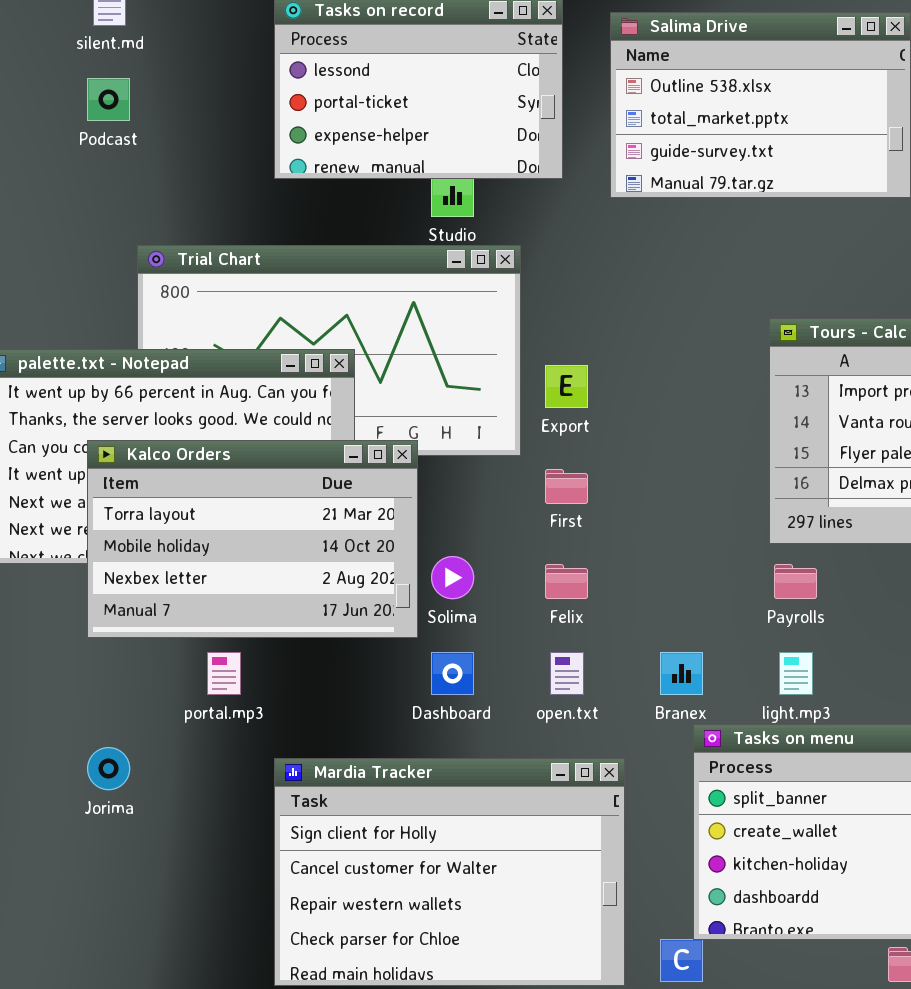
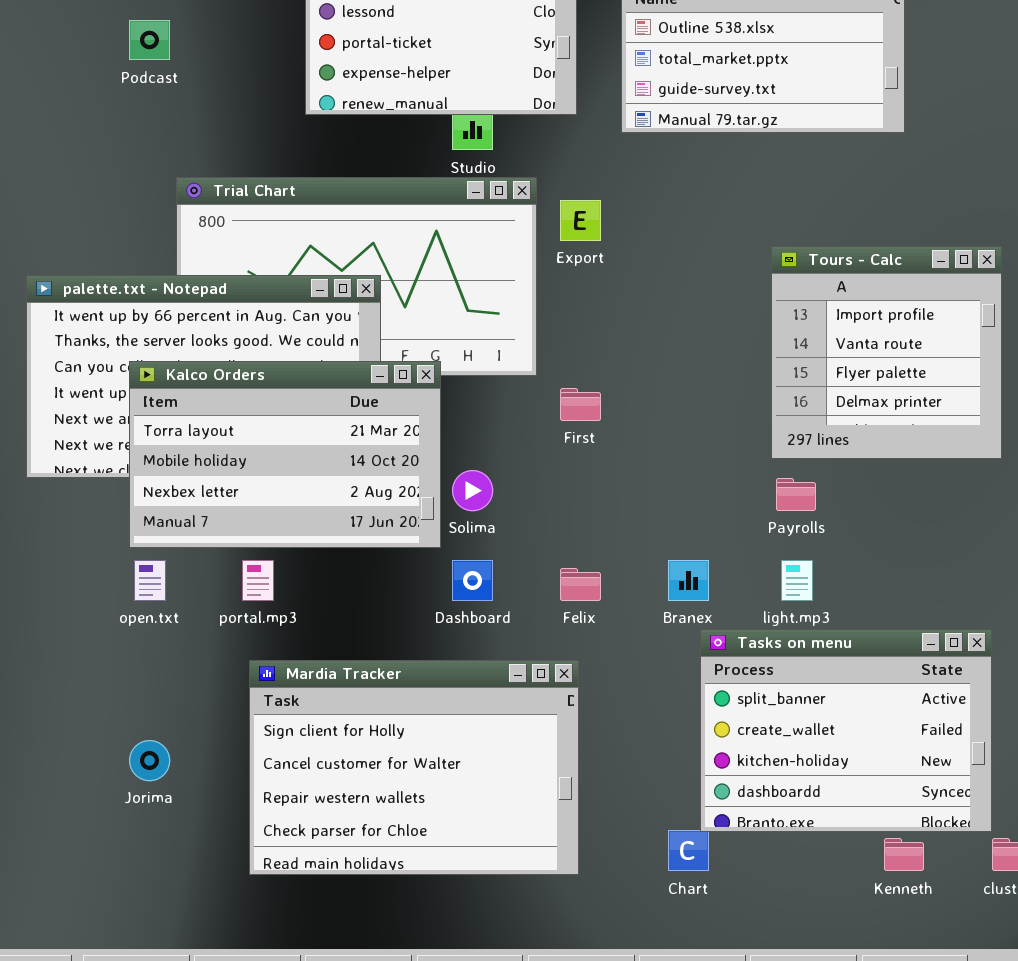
Export: [545,365,588,408] -> [560,200,601,241], moved
Felix: [545,564,588,599] -> [560,568,601,601], moved
open.txt: [550,652,584,695] -> [134,560,166,601], moved
Jorima: [87,747,130,790] -> [129,740,170,781], moved
Mardia Tracker: [274,758,625,986] -> [249,660,579,875], moved

